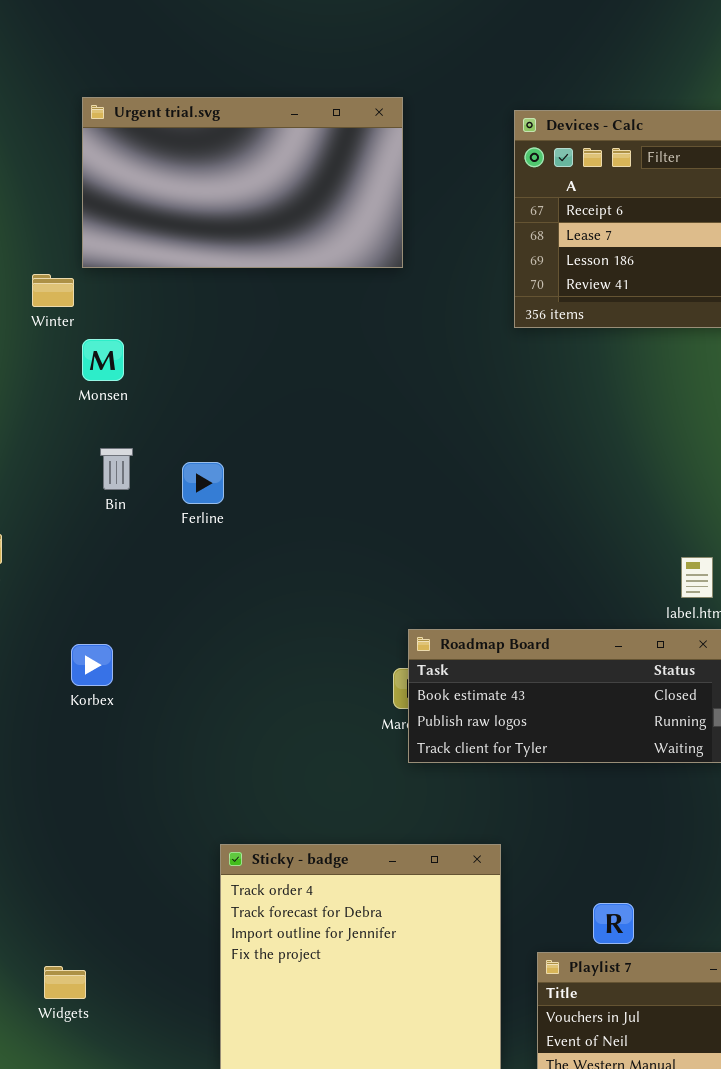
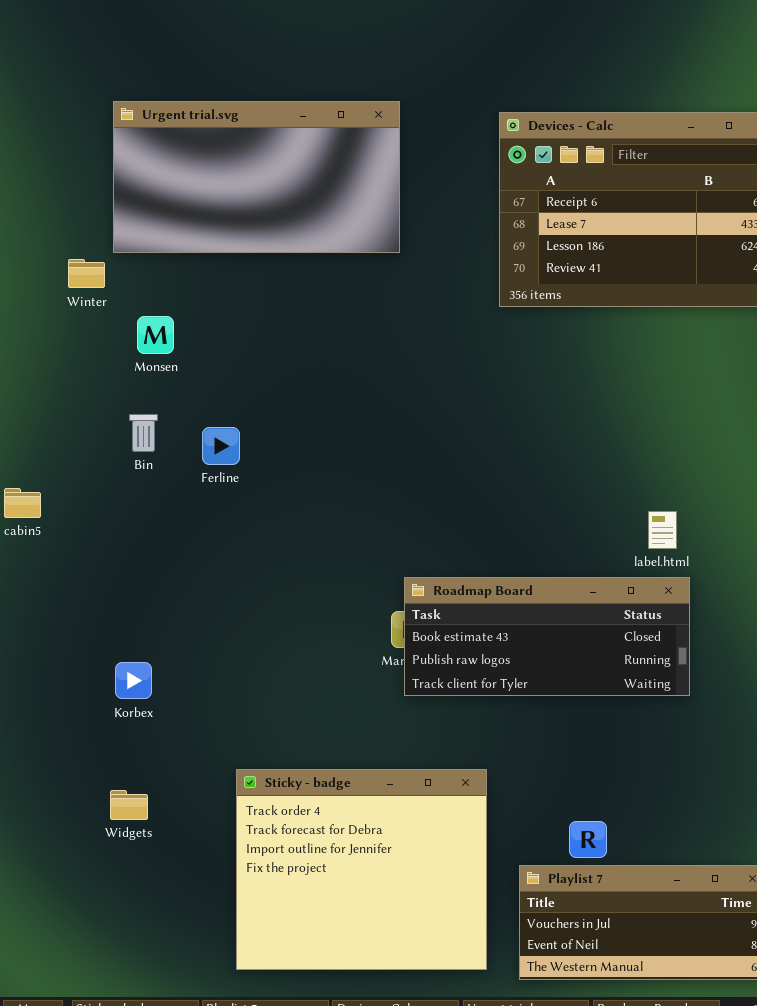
Monsen: [82,339,124,381] -> [137,316,174,354], moved
Korbex: [71,644,113,686] -> [115,662,152,699], moved
Widgets: [44,966,86,999] -> [110,790,148,820], moved

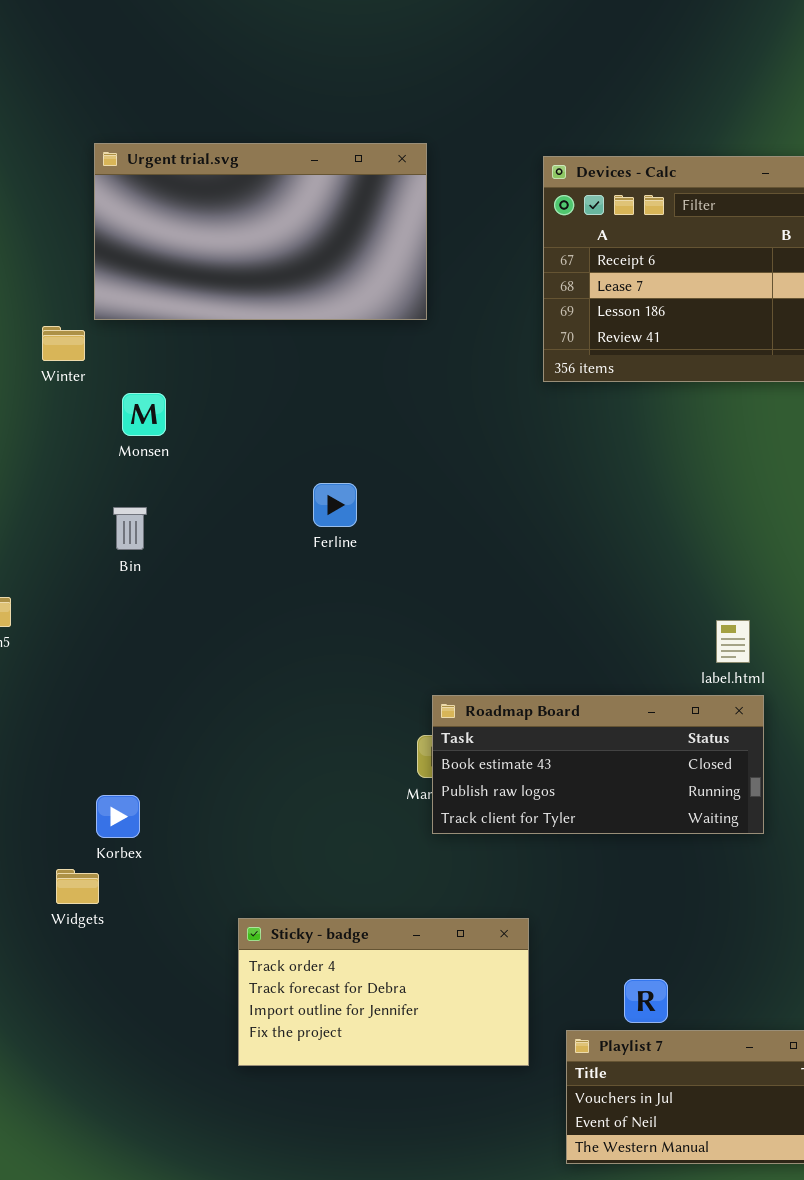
Ferline: [202,427,240,465] -> [313,483,357,527], moved
Sticky - badge: [236,769,487,970] -> [238,918,529,1066], resized
Widgets: [110,790,148,820] -> [56,869,99,904], moved

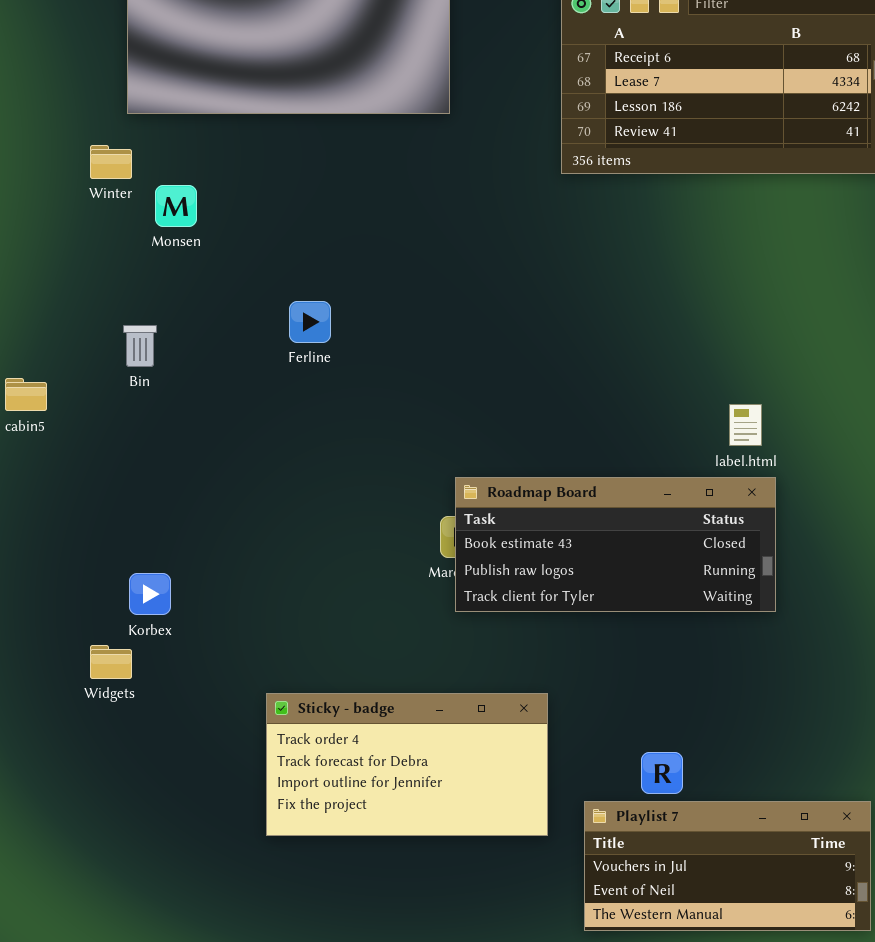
Winter: [42,326,85,361] -> [90,145,132,179], moved
Ferline: [313,483,357,527] -> [289,301,331,343], moved
Bin: [113,507,147,550] -> [123,325,157,367], moved

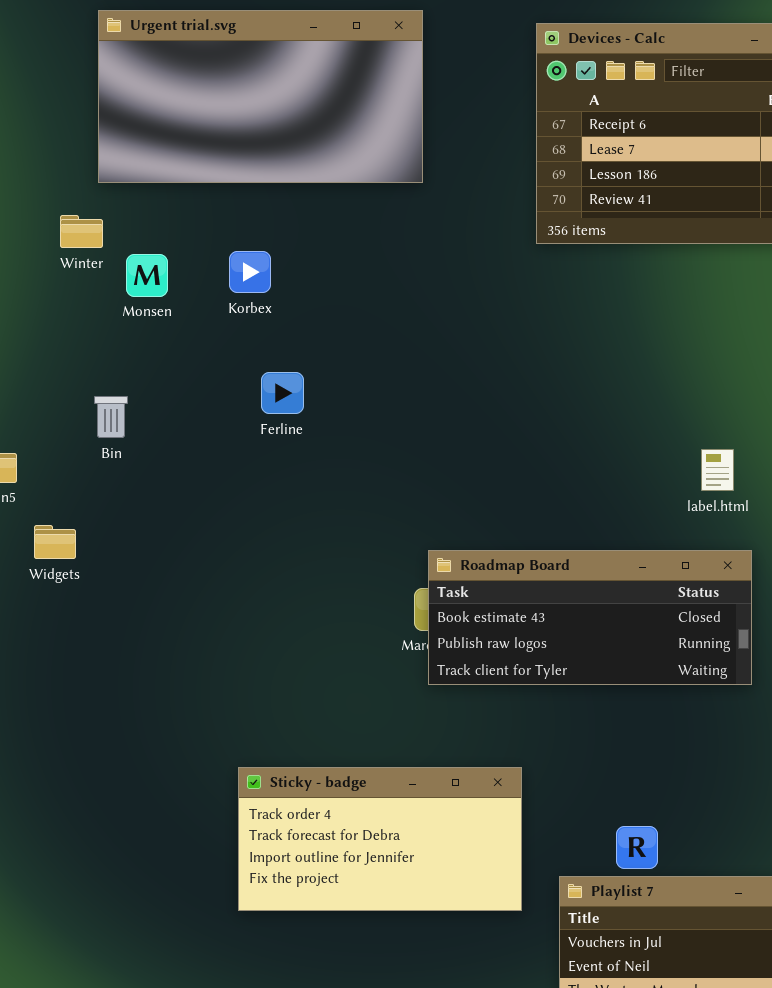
label.html: [729,404,762,446] -> [701,449,734,491], moved
Korbex: [129,573,171,615] -> [229,251,271,293], moved
Widgets: [90,645,132,679] -> [34,525,76,559], moved

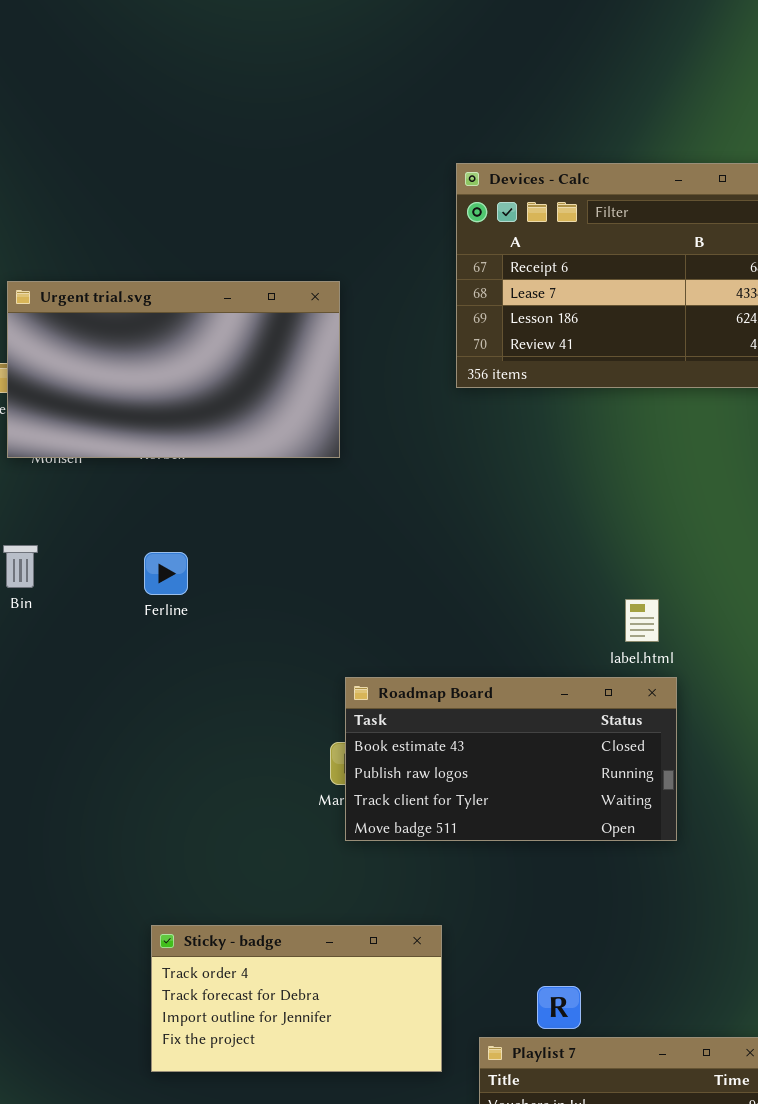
Urgent trial.svg: [98,10,423,183] -> [7,281,340,458], moved
Ferline: [261,372,304,414] -> [144,552,188,595], moved
Roadmap Board: [428,550,752,685] -> [345,677,677,841], resized

